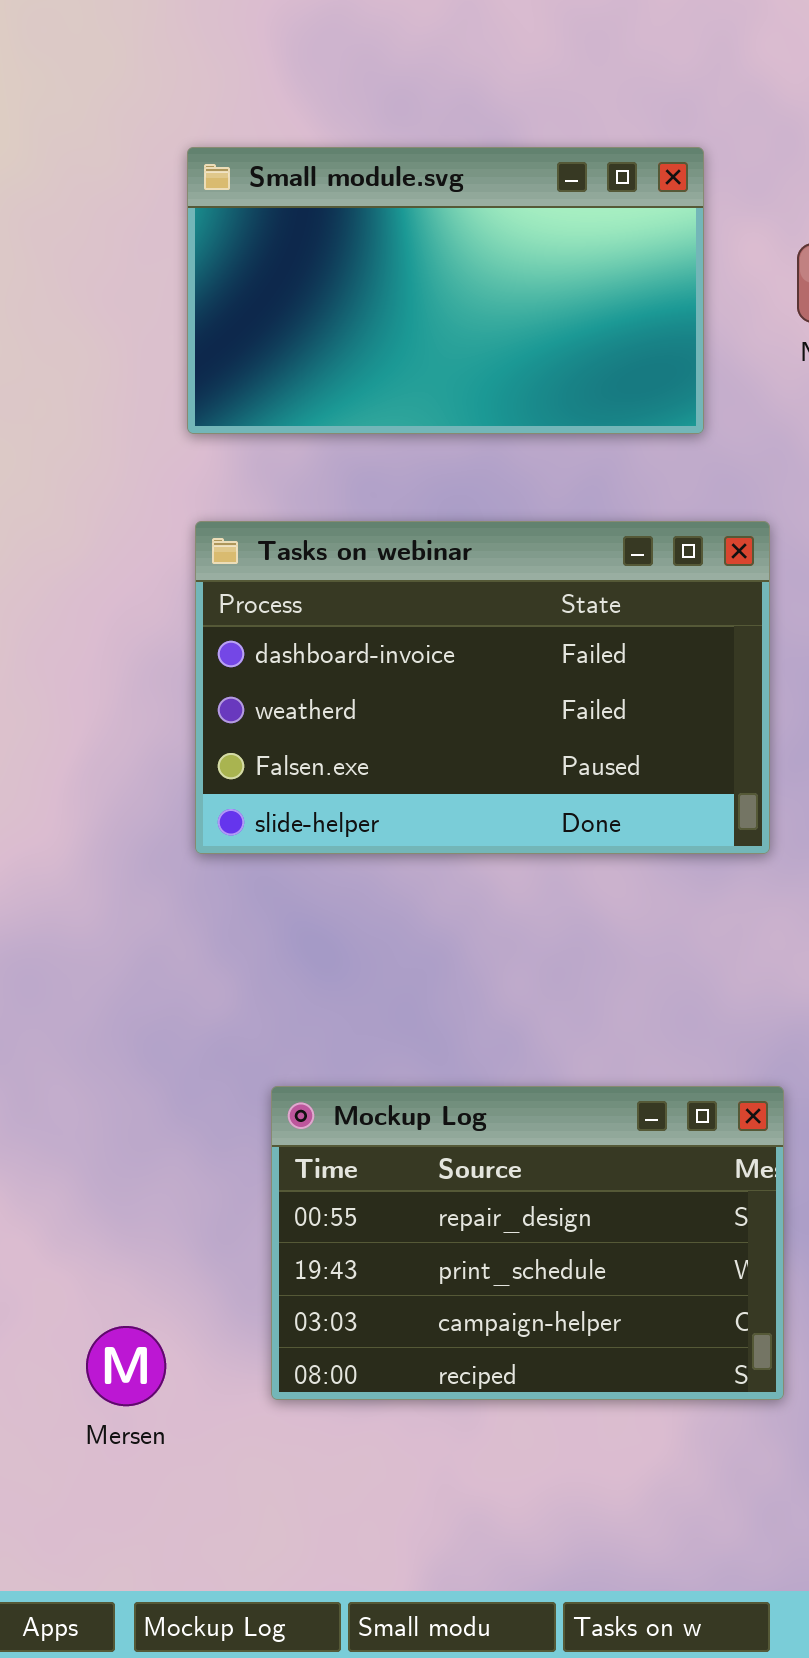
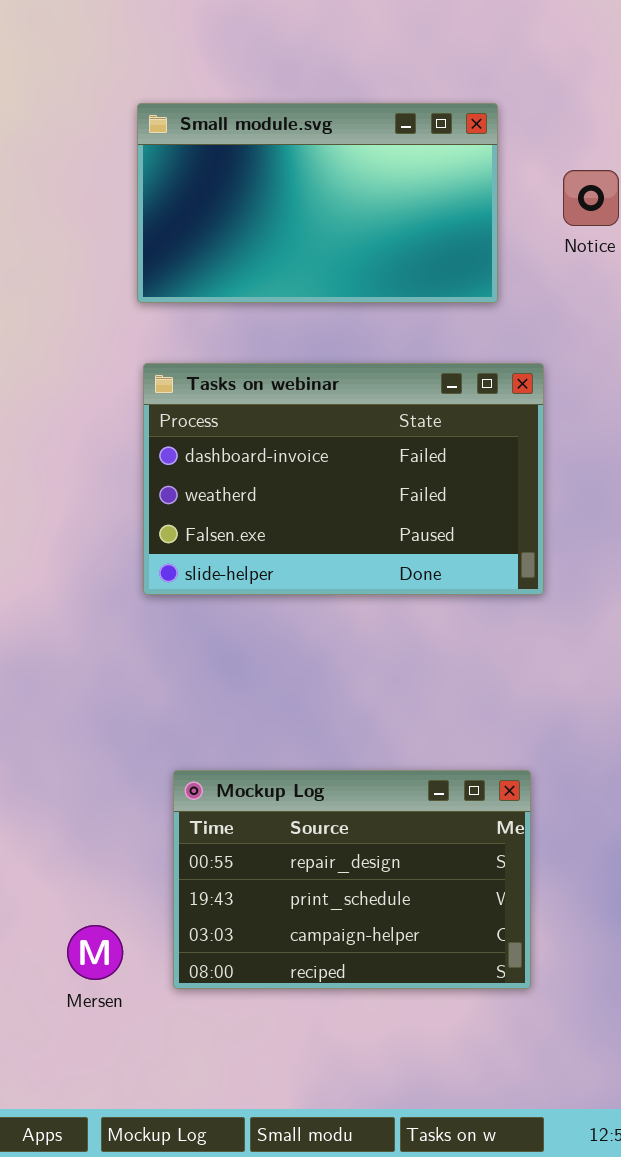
Mockup Log: [271,1086,784,1400] -> [173,770,531,989], moved

